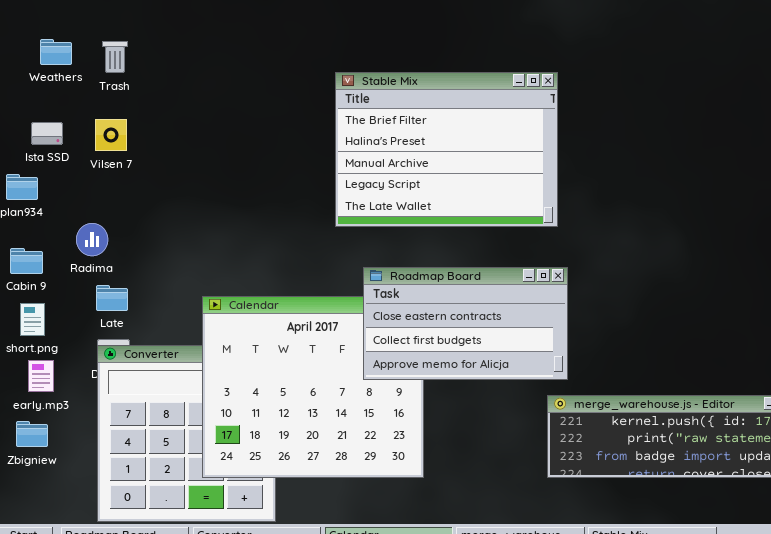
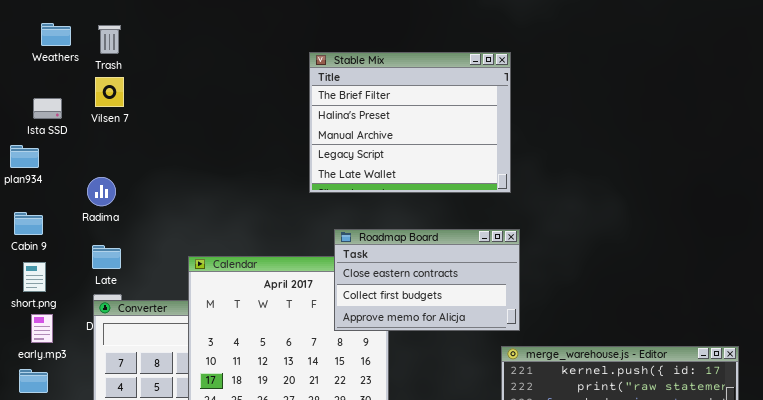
Vilsen 7: [95,119,127,151] -> [95,77,124,107], moved
Radima: [76,223,108,256] -> [87,177,116,206], moved

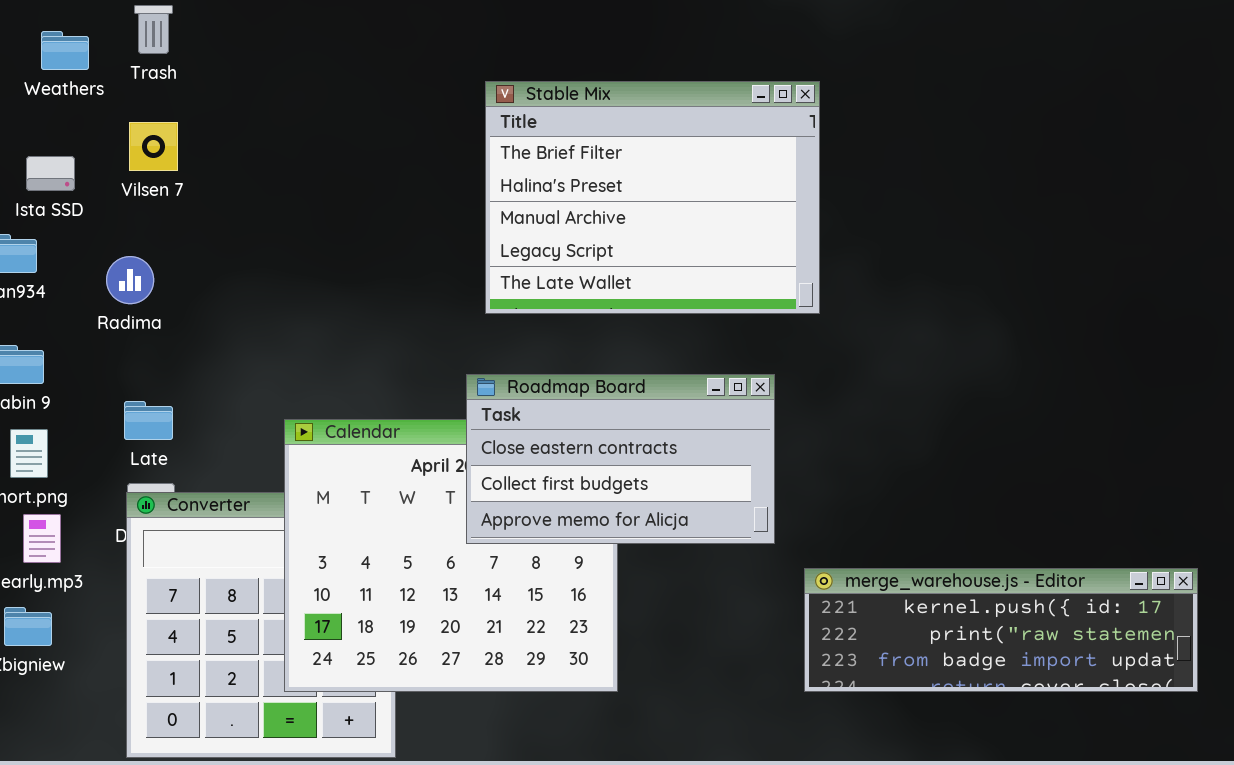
Trash: [98,25,121,54] -> [134,5,173,54], moved
Radima: [87,177,116,206] -> [106,256,154,304], moved
Roadmap Board: [334,229,520,331] -> [466,374,775,544], moved

